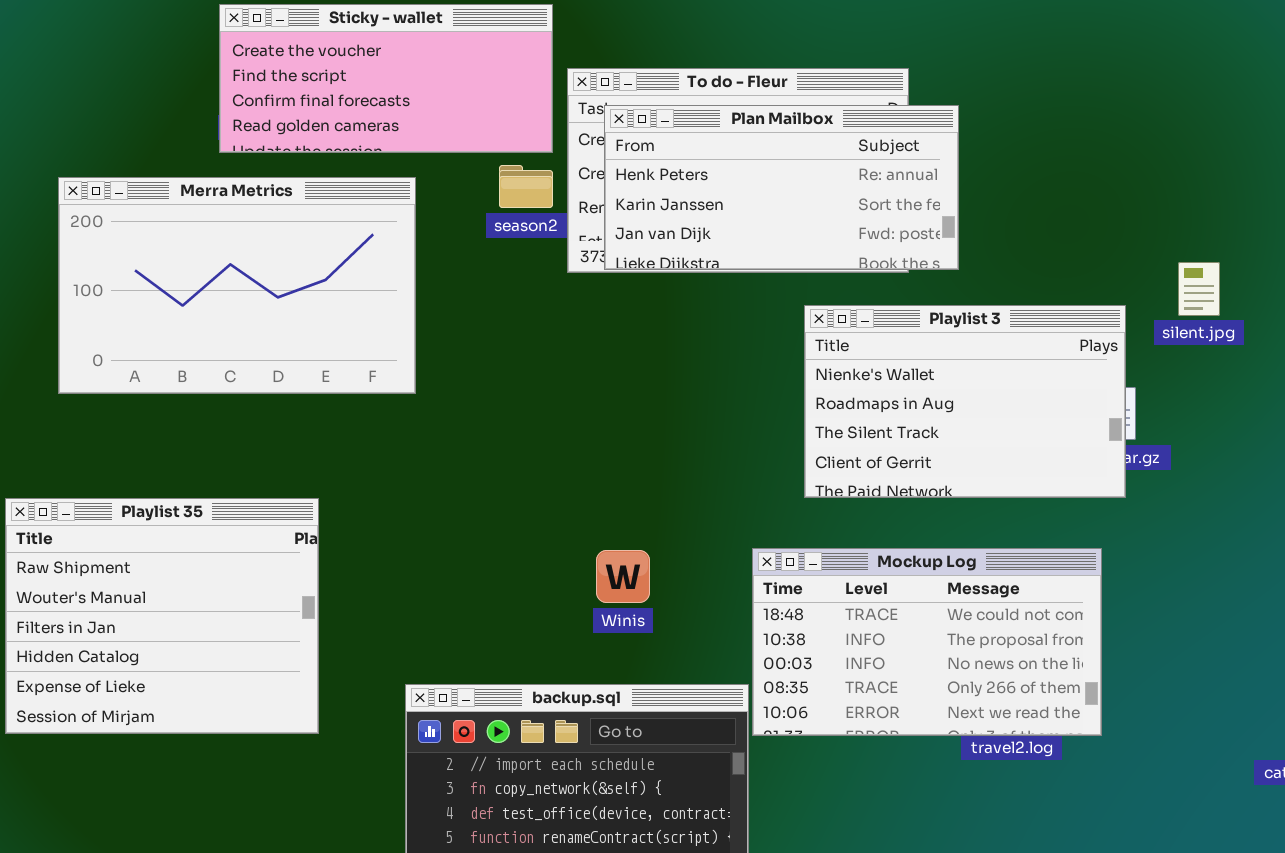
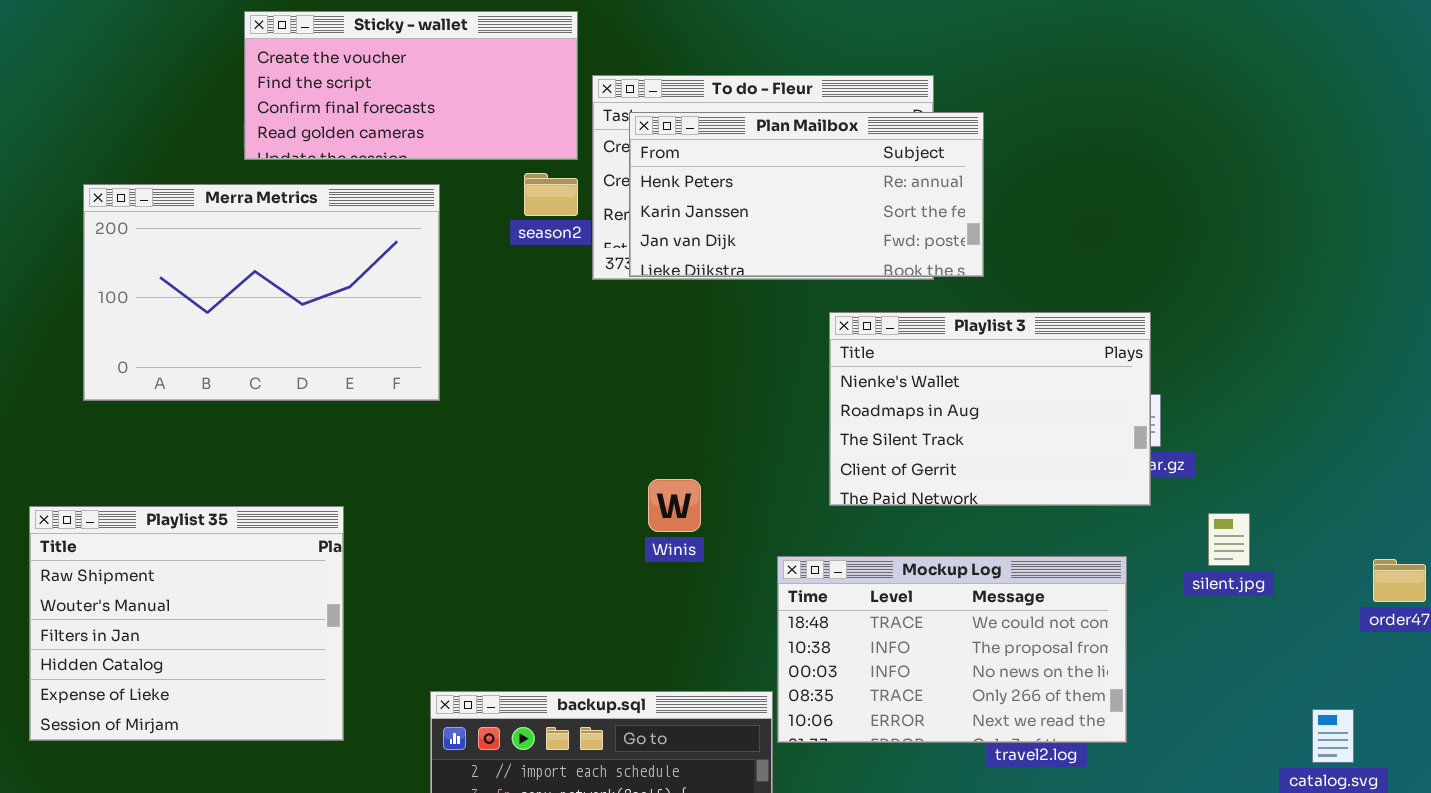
silent.jpg: [1178,262,1220,316] -> [1208,513,1250,566], moved
Winis: [596,550,650,603] -> [648,479,701,532], moved

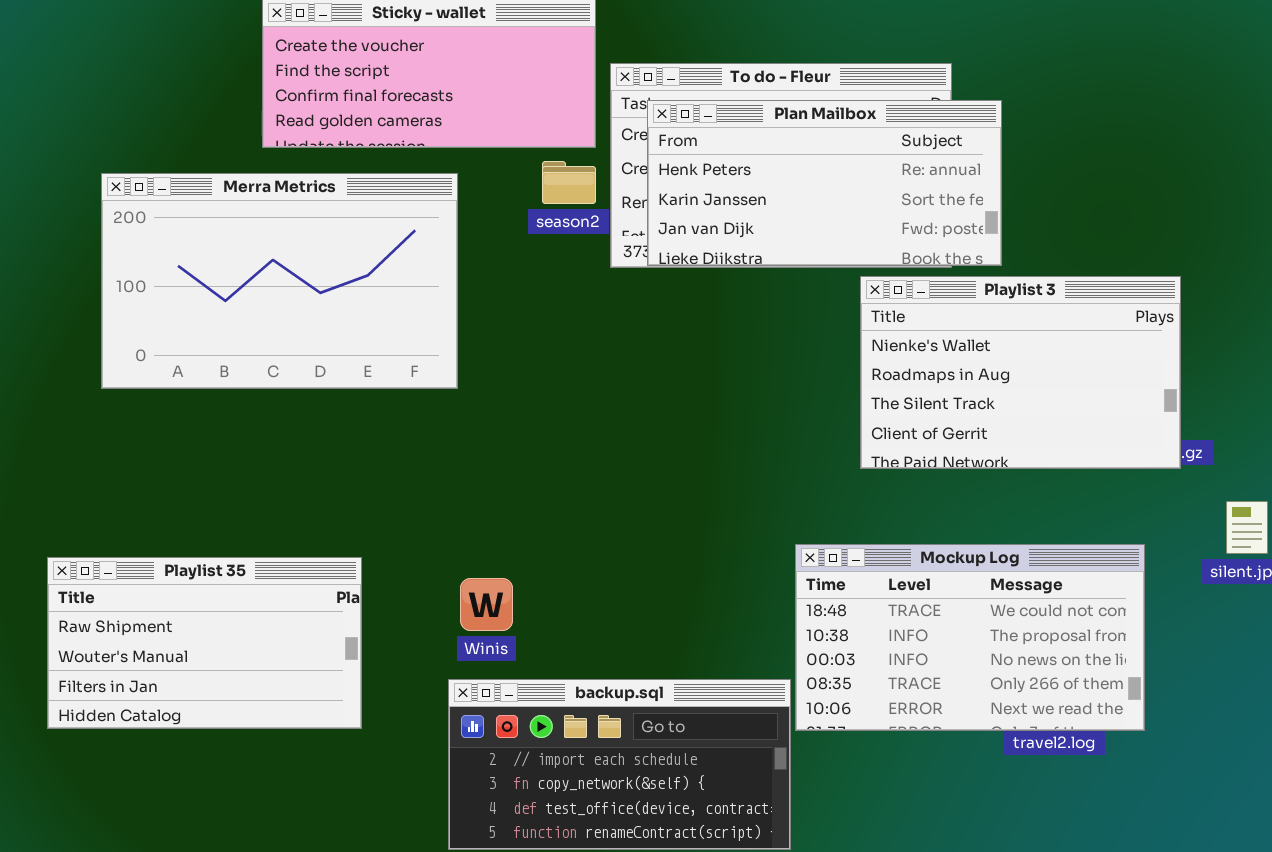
Playlist 3: [829,312,1151,506] -> [860,276,1181,469], moved
Winis: [648,479,701,532] -> [460,578,513,631], moved
Playlist 35: [29,506,344,741] -> [47,557,362,729], resized

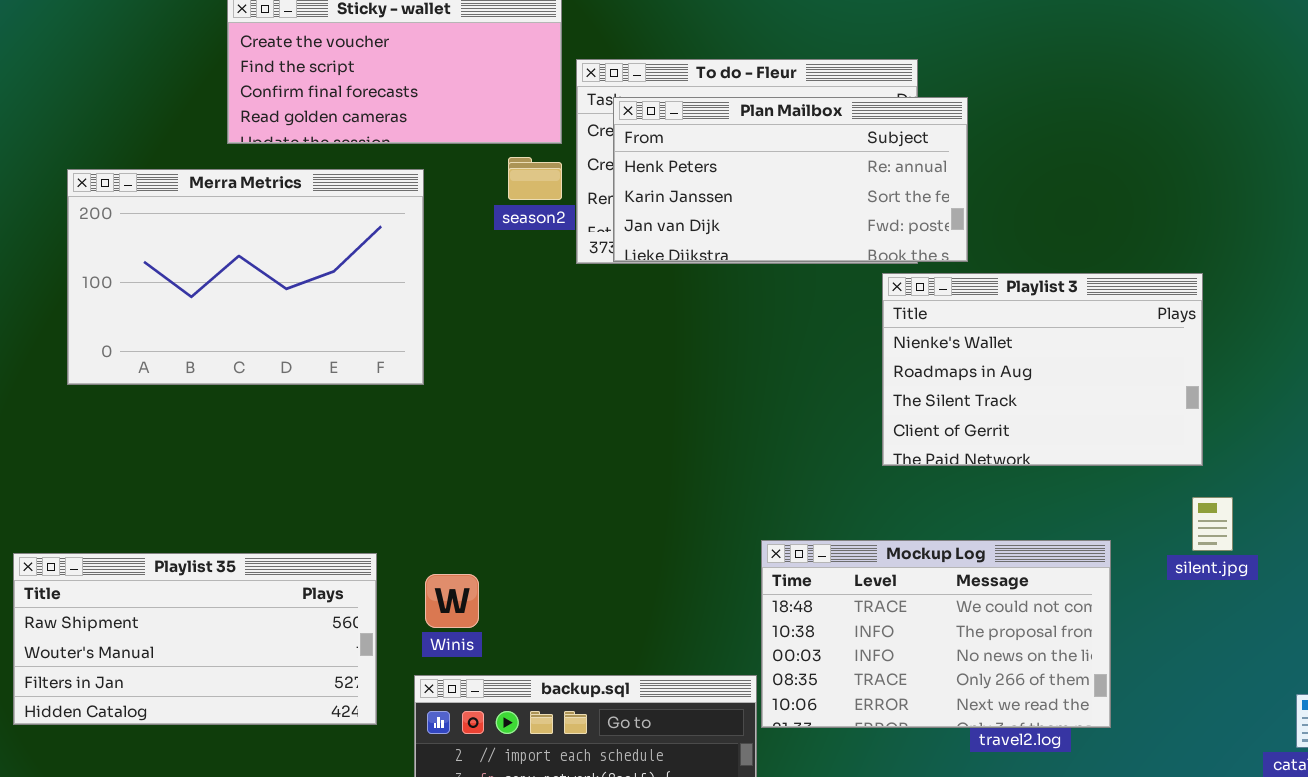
Playlist 3: [860,276,1181,469] -> [882,273,1203,466], moved
Playlist 35: [47,557,362,729] -> [13,553,377,725], resized

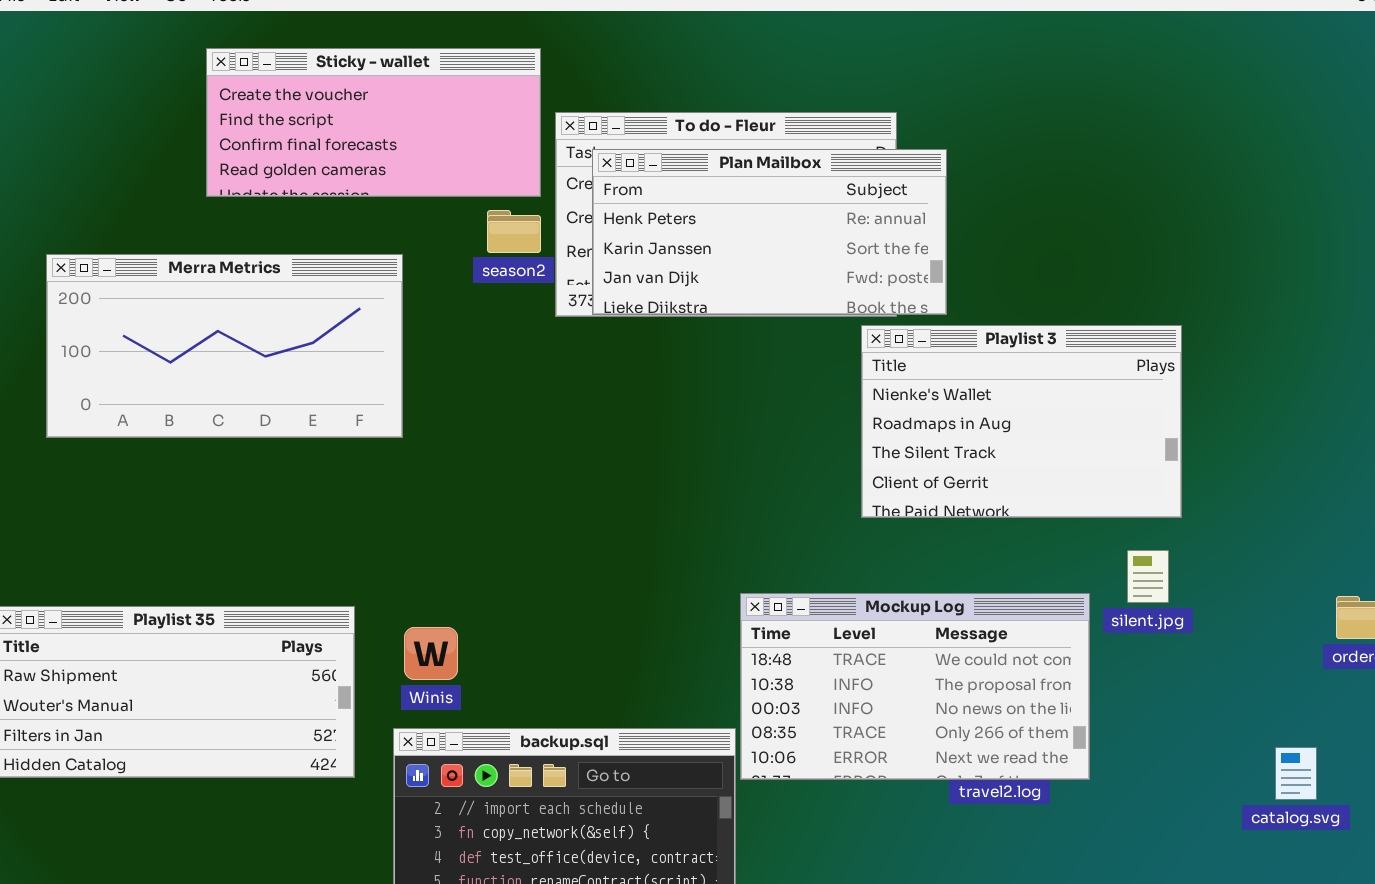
Merra Metrics: [67,169,424,385] -> [46,254,403,438], resized
silent.jpg: [1192,497,1233,551] -> [1127,550,1169,603], moved

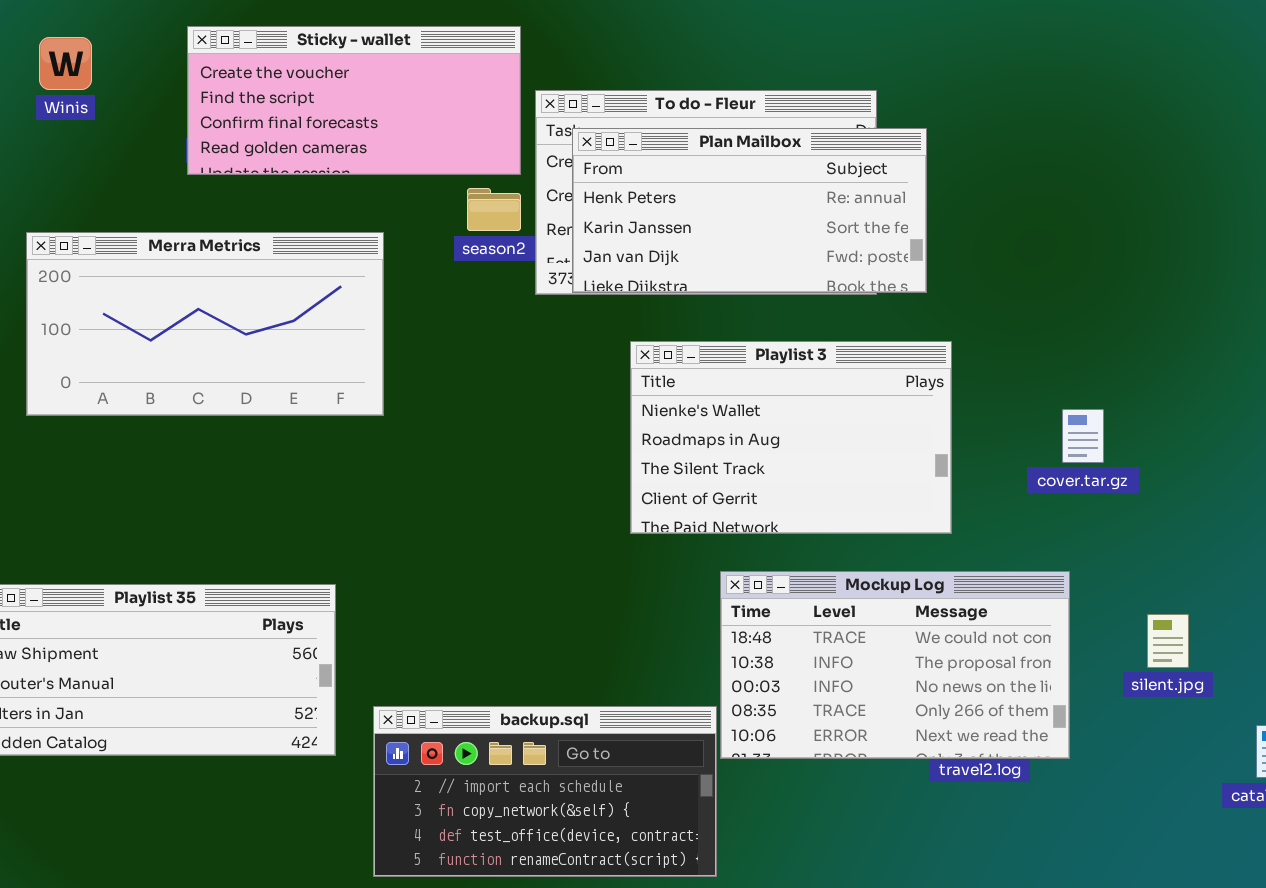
Playlist 3: [861,325,1182,518] -> [630,341,952,534], moved
silent.jpg: [1127,550,1169,603] -> [1147,614,1189,668], moved
Winis: [404,627,458,680] -> [39,37,92,90], moved

